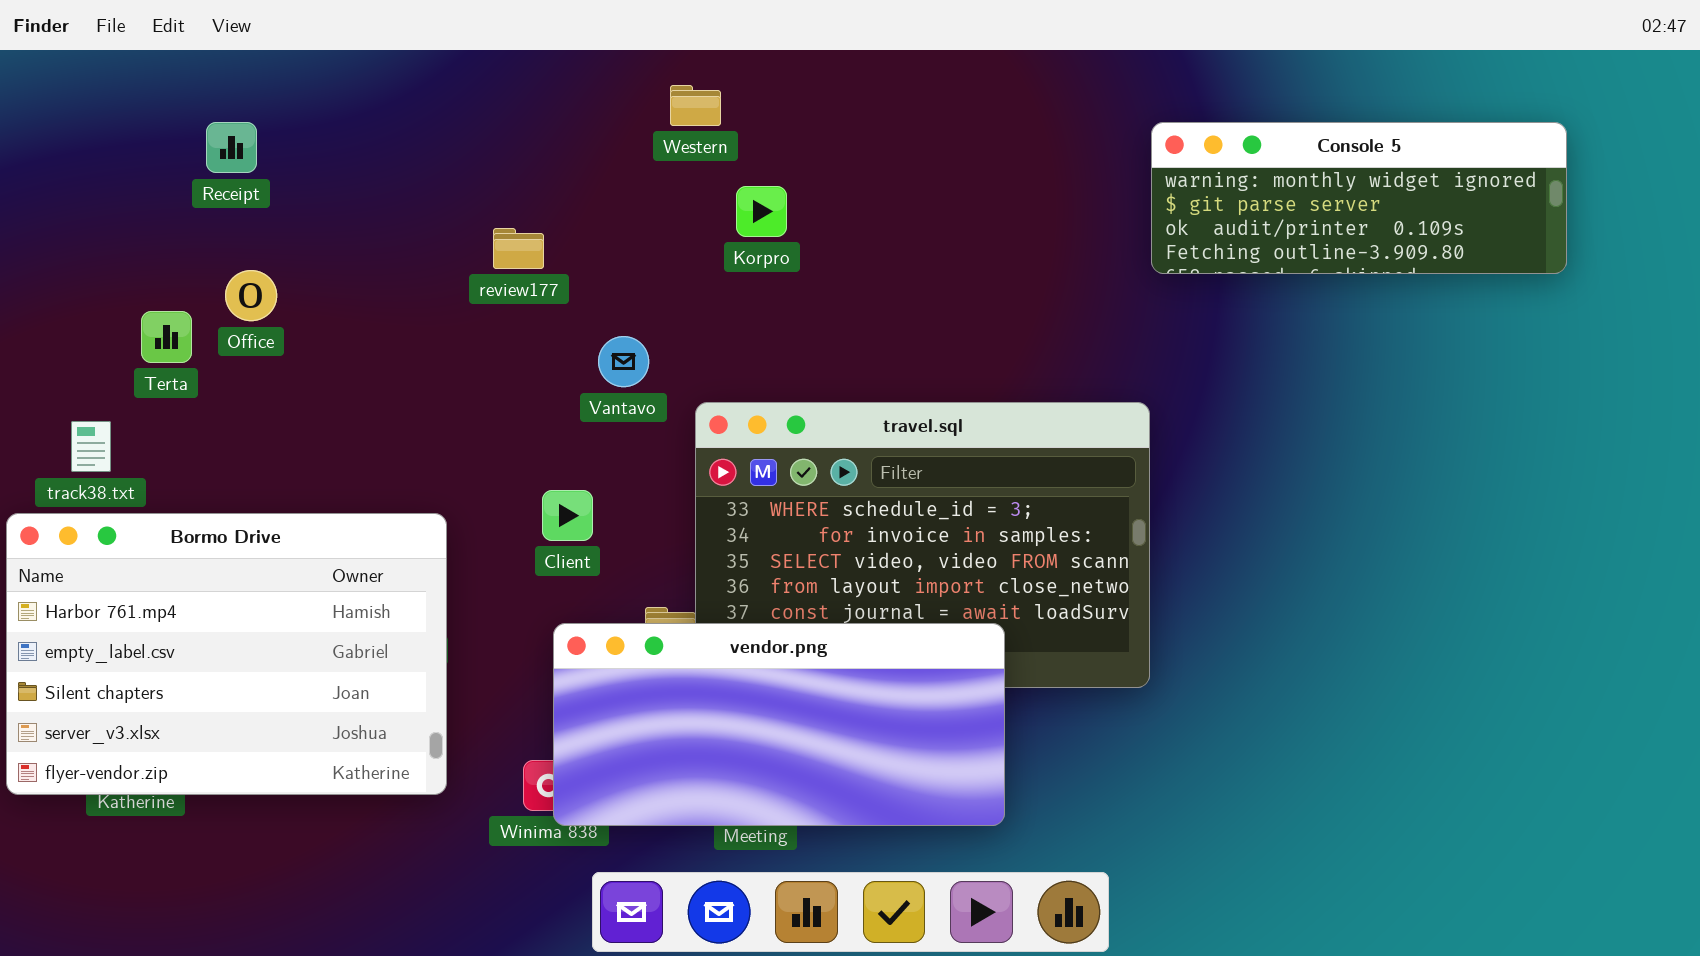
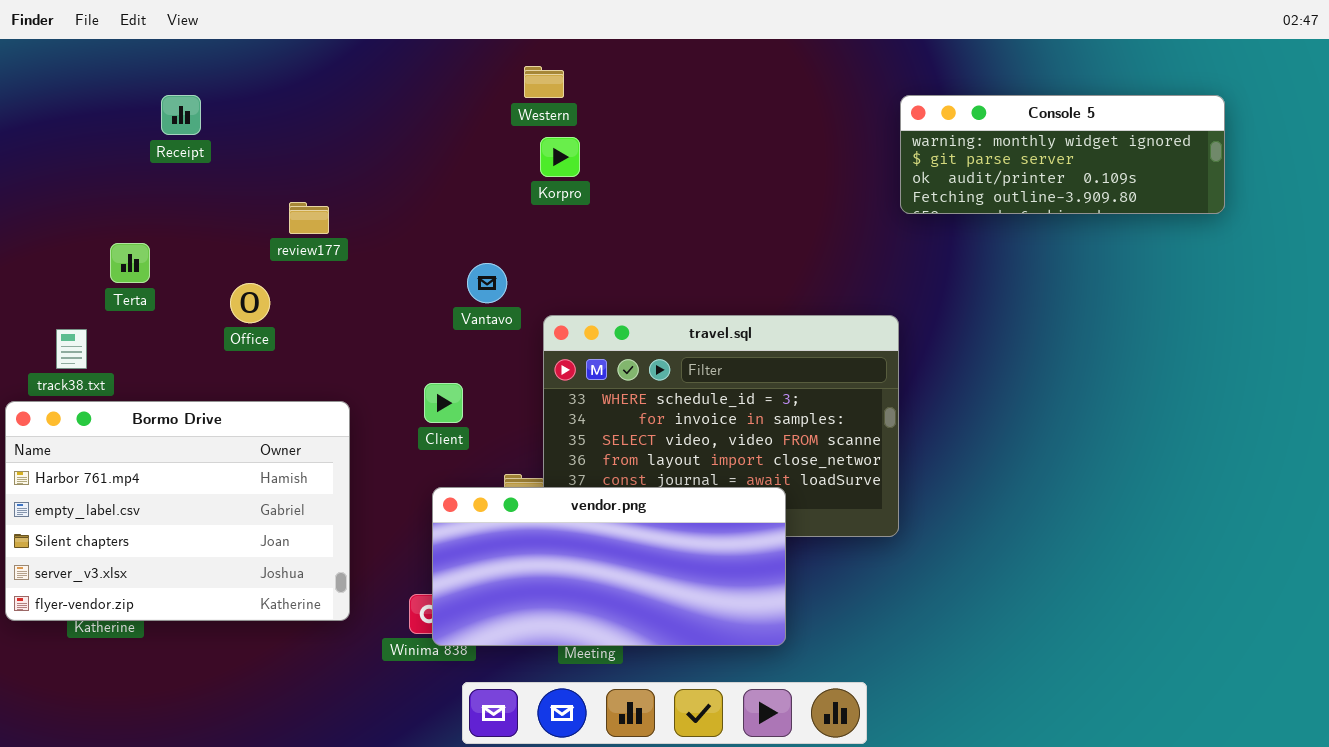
Korpro: [736,186,787,237] -> [540,137,580,177], moved
review177: [493,228,544,269] -> [289,202,329,234], moved
Office: [225,270,277,321] -> [230,283,270,323], moved

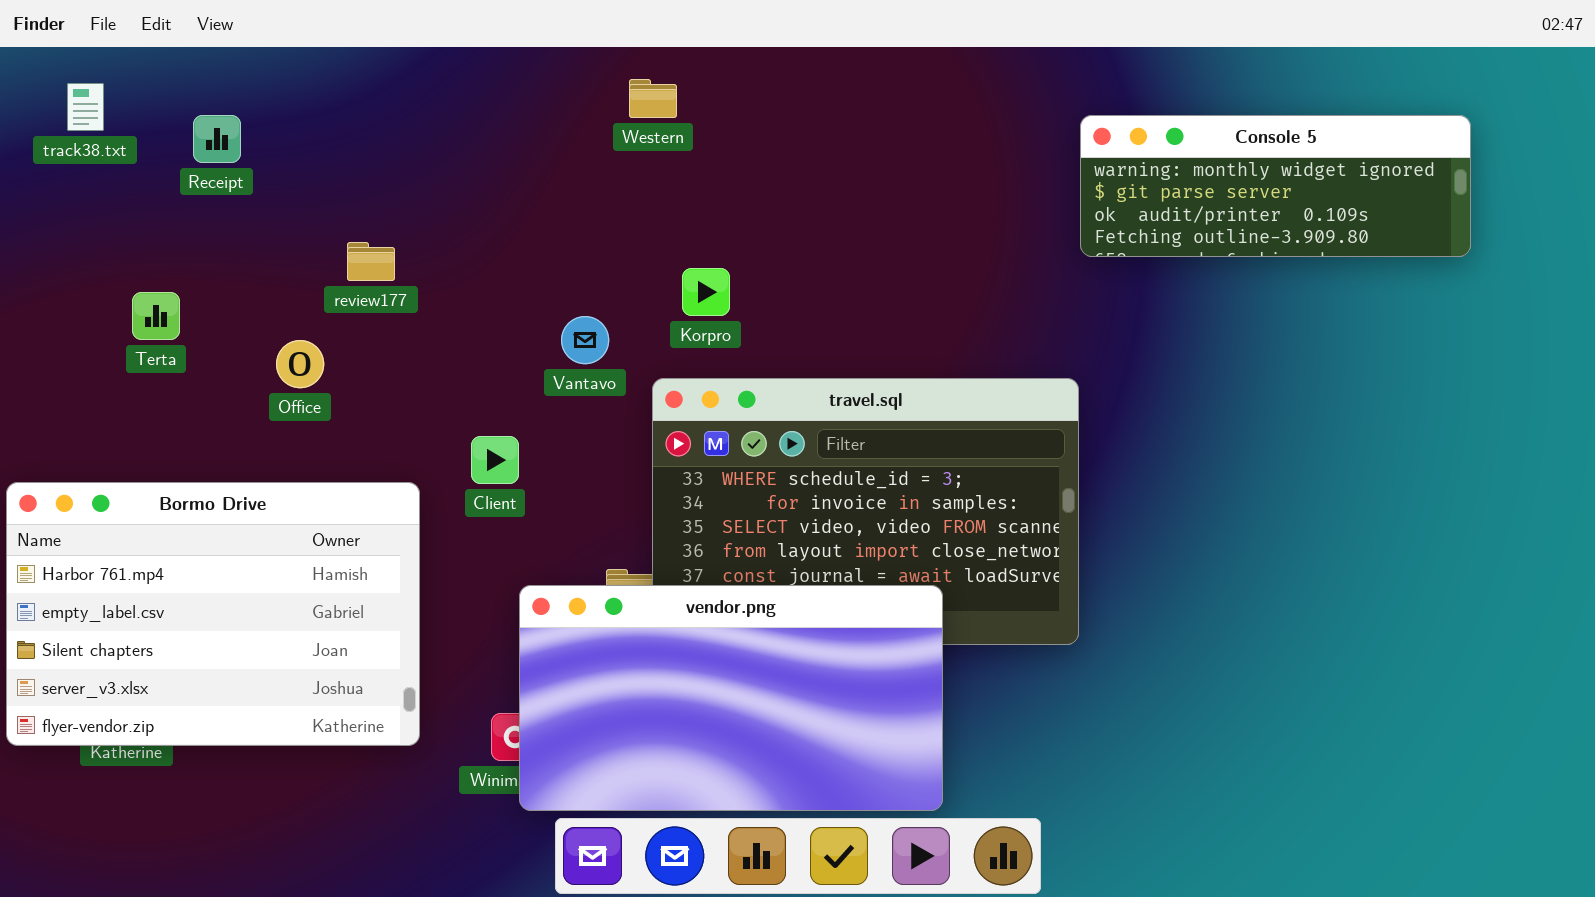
Korpro: [540,137,580,177] -> [682,268,730,316], moved
track38.txt: [56,329,87,369] -> [67,83,104,131], moved
Client: [424,383,463,423] -> [471,436,519,484], moved
vendor.png: [432,487,786,646] -> [519,585,943,811], resized

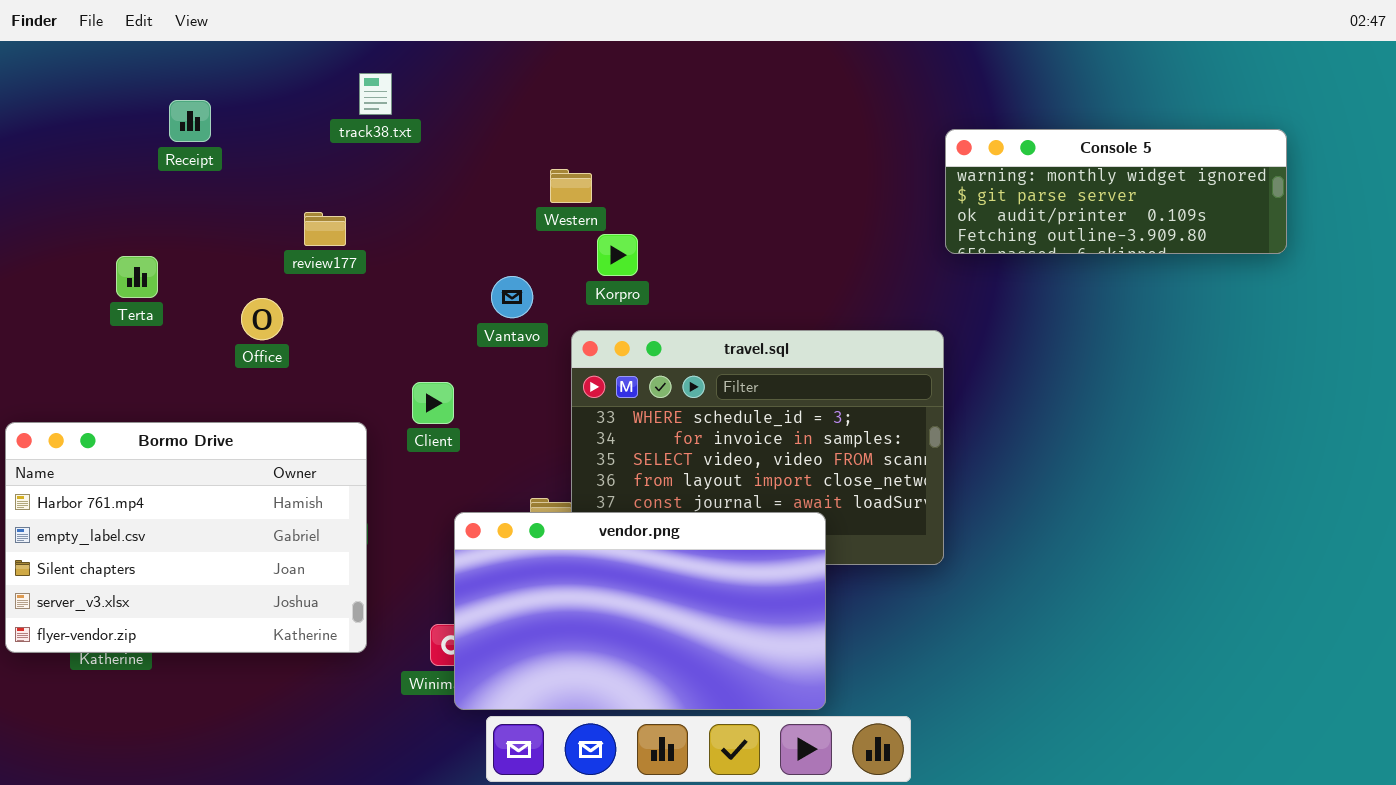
Western: [629,79,677,118] -> [550,169,592,203], moved
track38.txt: [67,83,104,131] -> [359,73,392,115], moved
Console 5: [1080,115,1471,257] -> [945,129,1287,254], moved

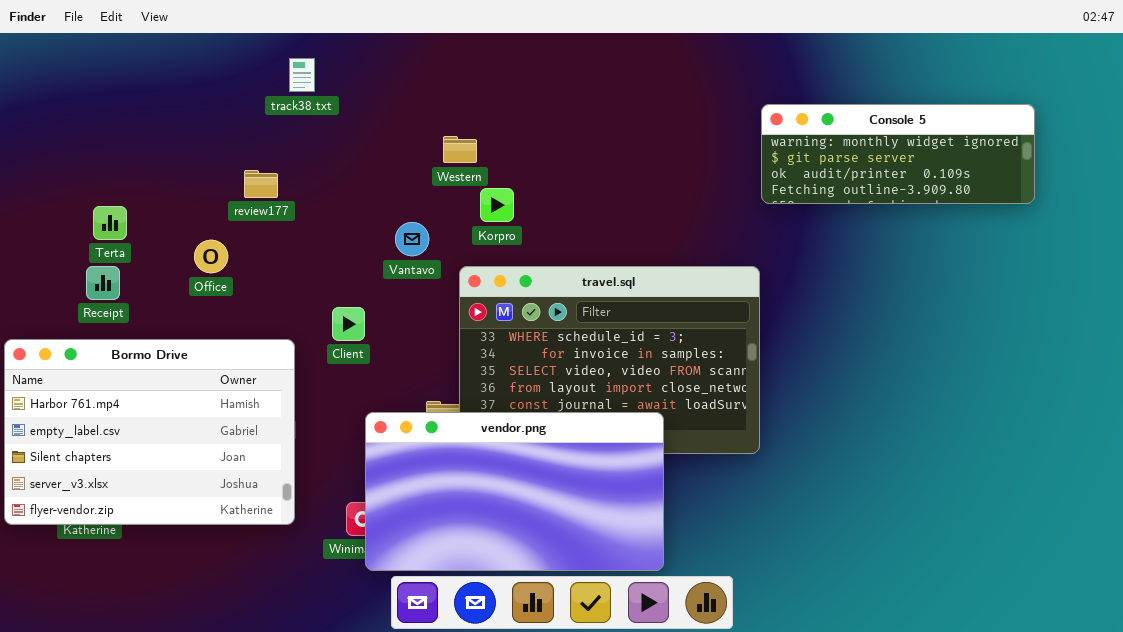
Receipt: [169,100,211,142] -> [86,266,120,300], moved

